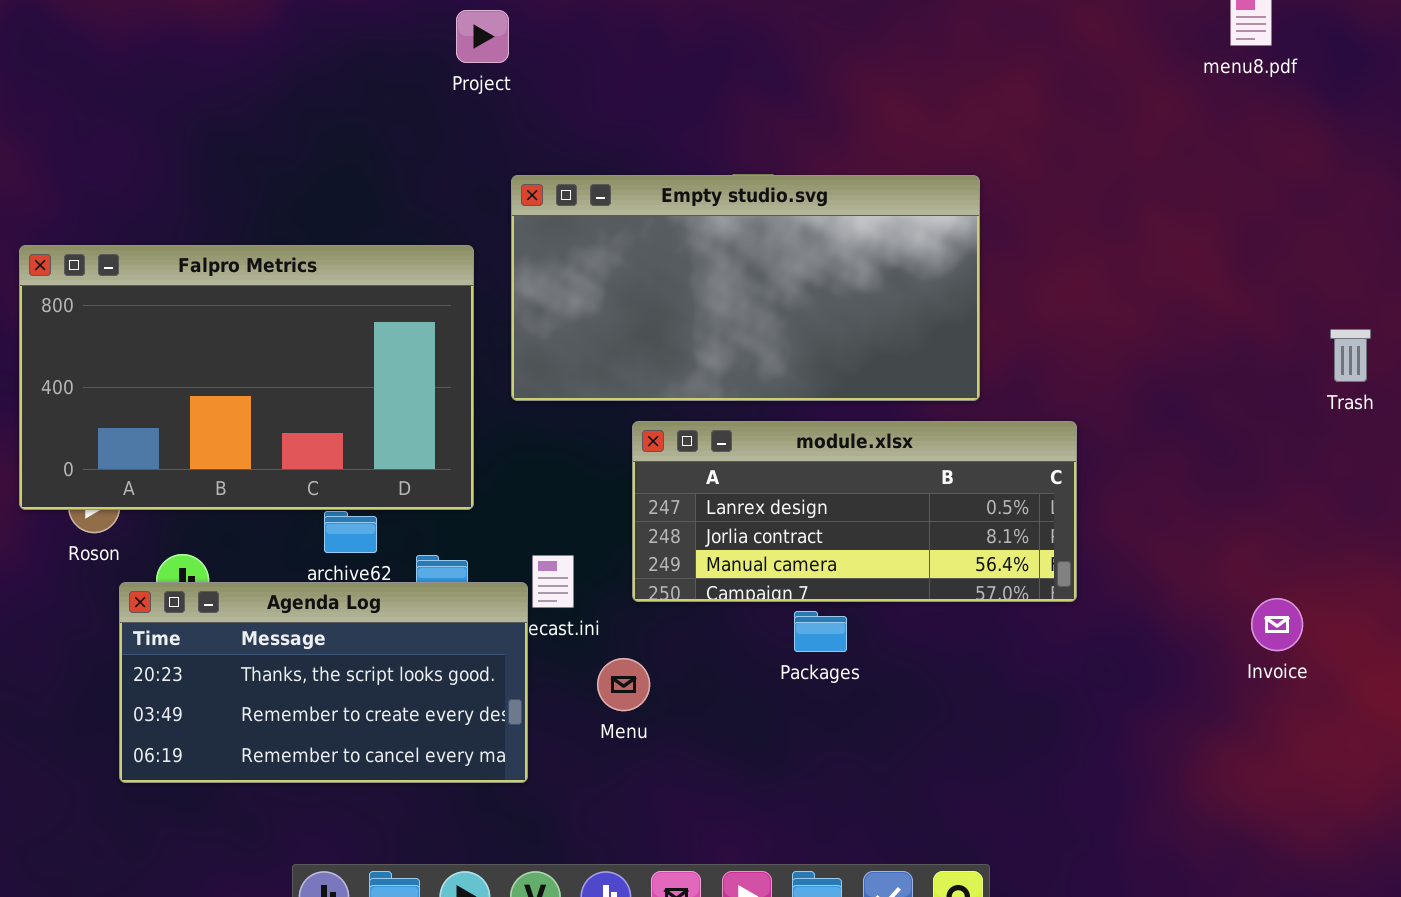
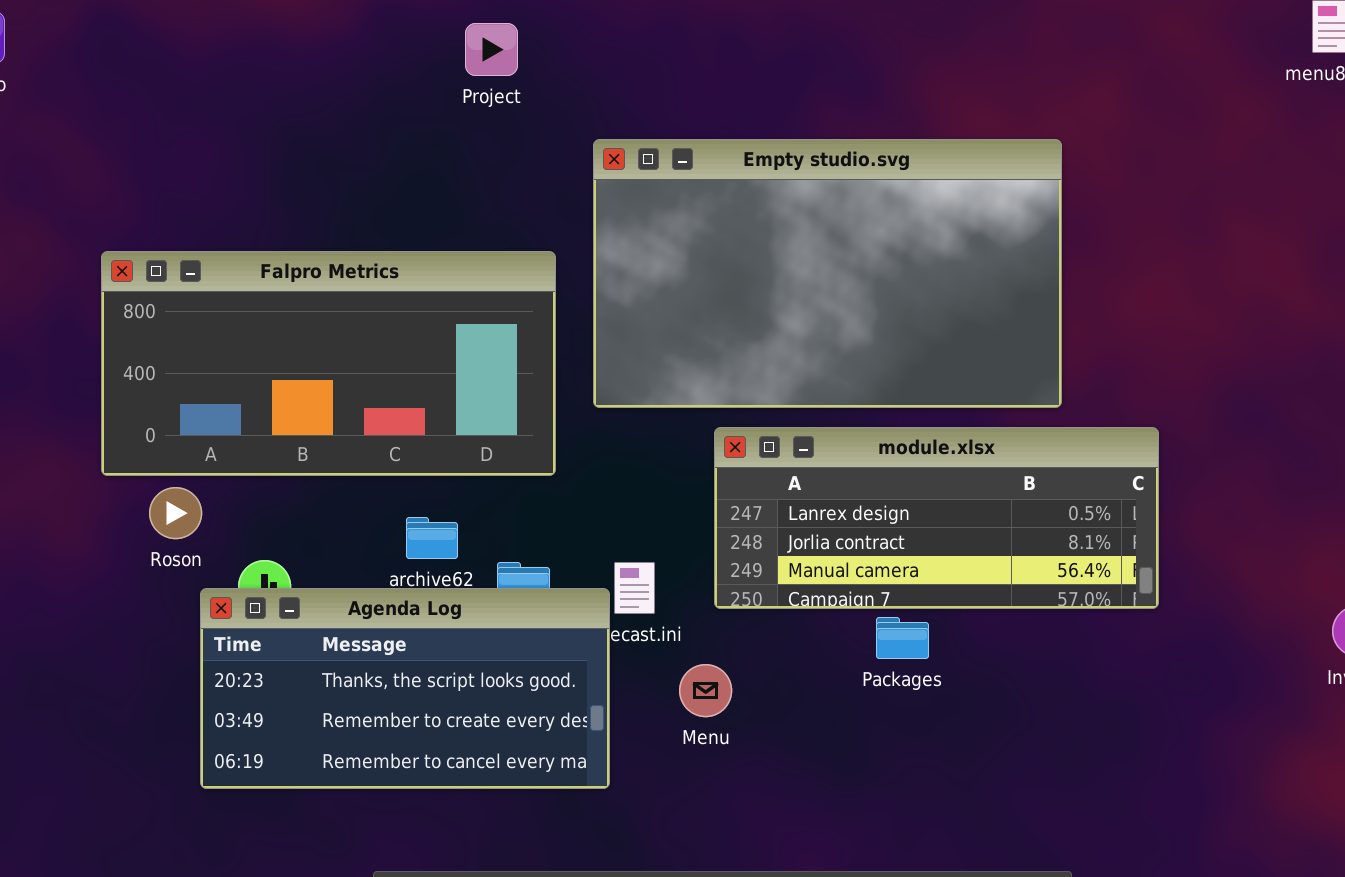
Project: [456,10,509,63] -> [465,23,518,76], moved
Empty studio.svg: [511,175,980,401] -> [593,139,1062,408], resized
Falpro Metrics: [19,245,474,510] -> [101,251,556,476], resized

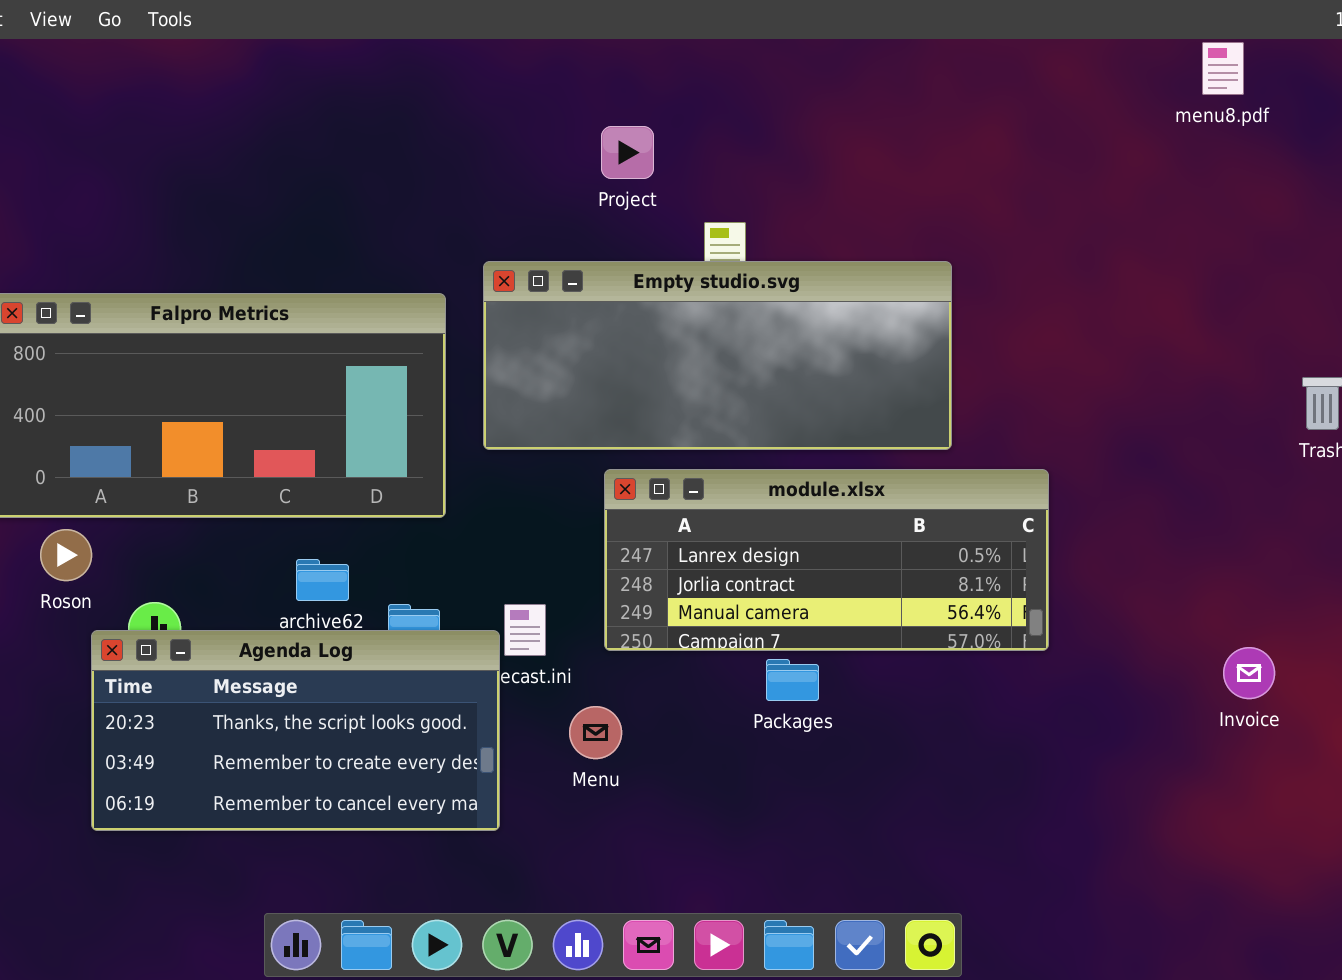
Project: [465,23,518,76] -> [601,126,654,179], moved
Empty studio.svg: [593,139,1062,408] -> [483,261,952,450], resized

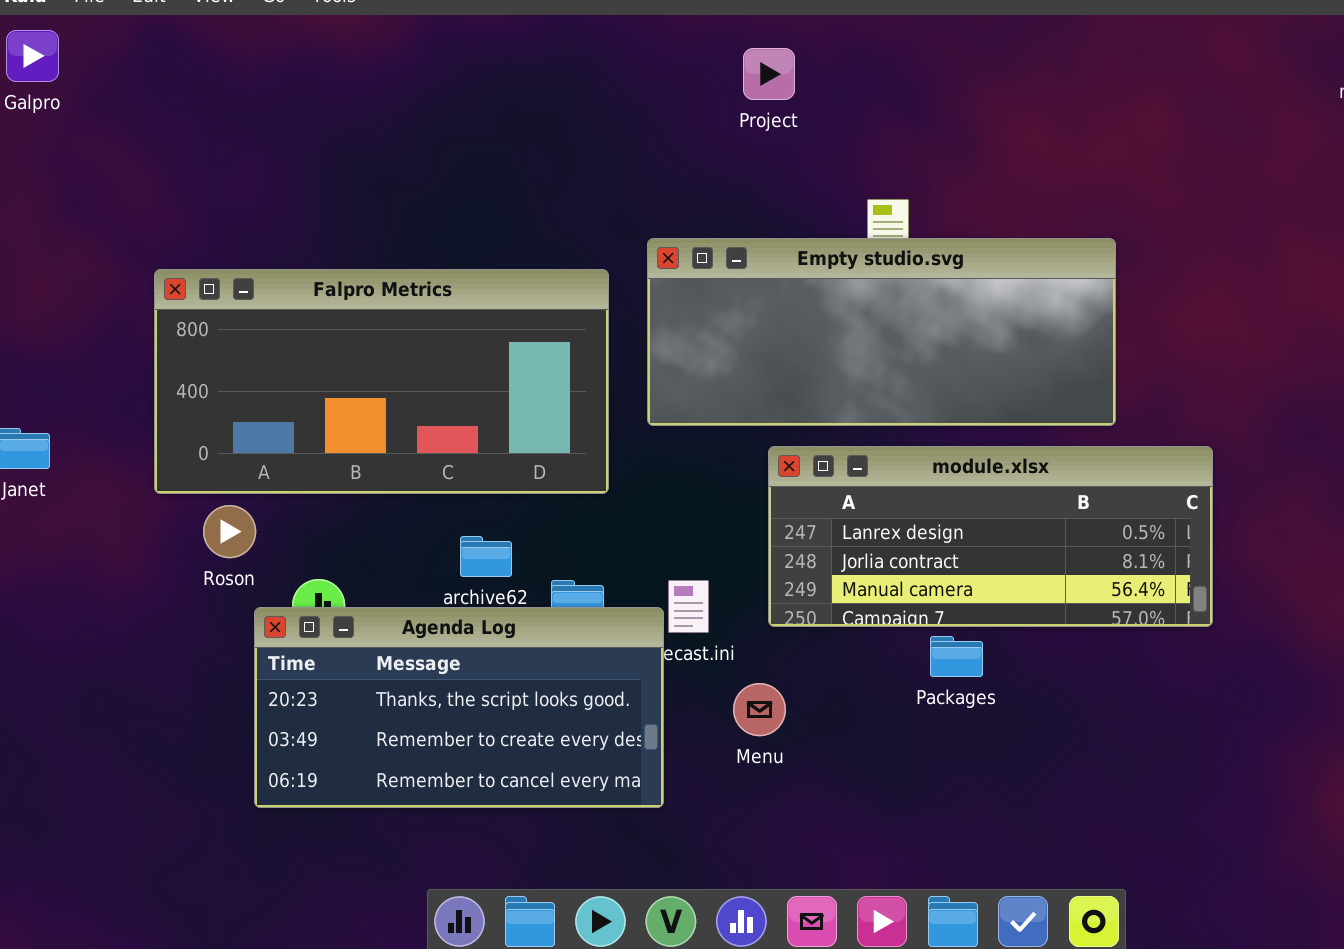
Project: [601,126,654,179] -> [743,48,795,100], moved

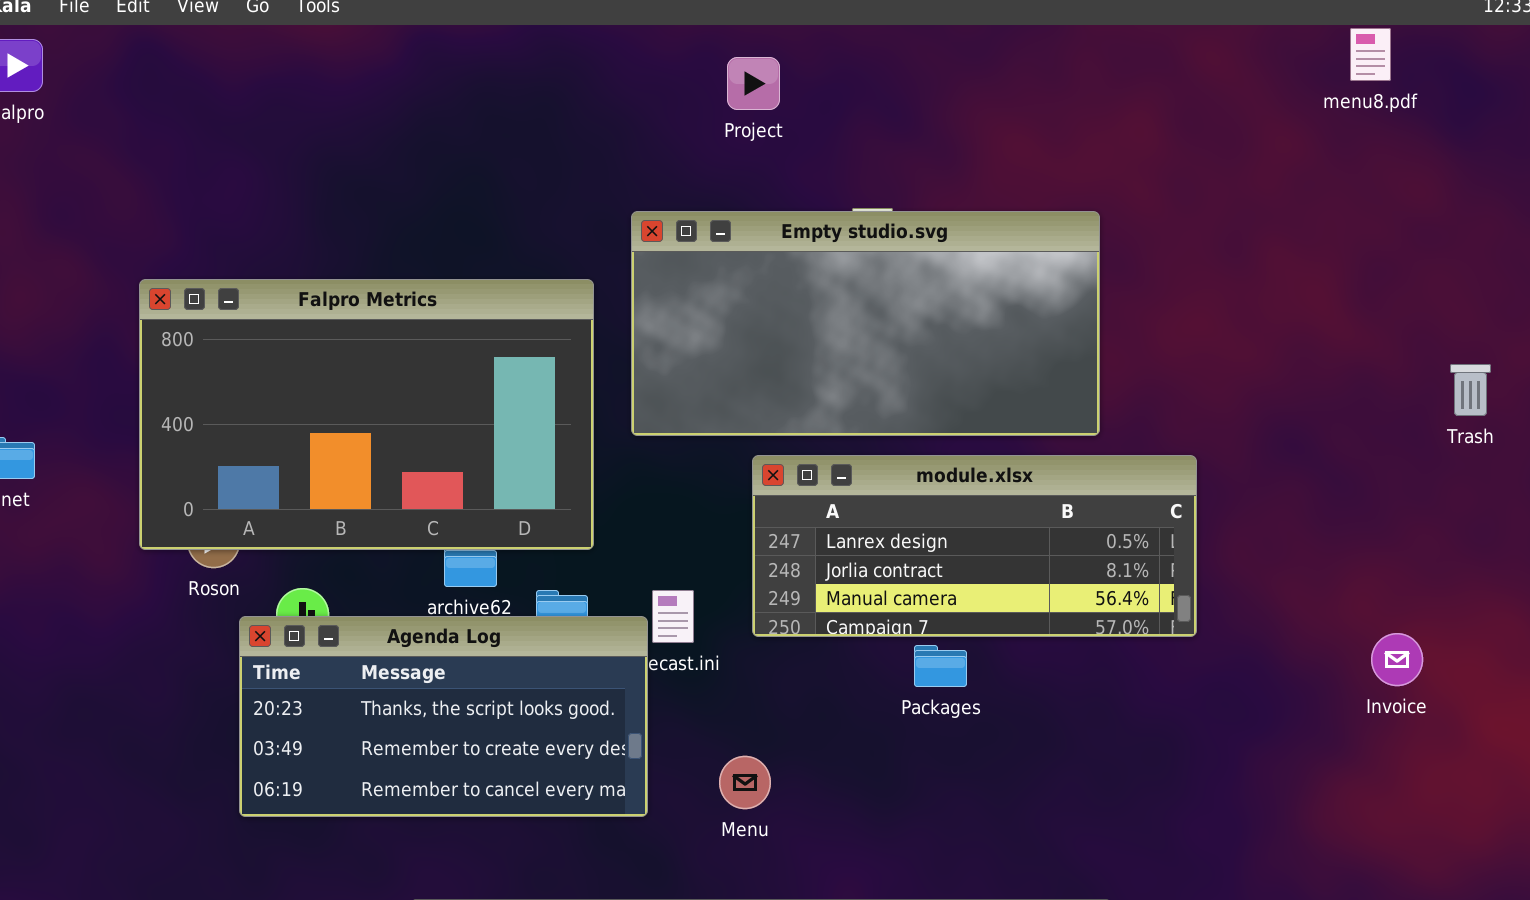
Empty studio.svg: [647,238,1116,426] -> [631,211,1100,436], resized
Falpro Metrics: [154,269,609,494] -> [139,279,594,550], resized
Menu: [733,683,786,736] -> [719,756,771,809], moved

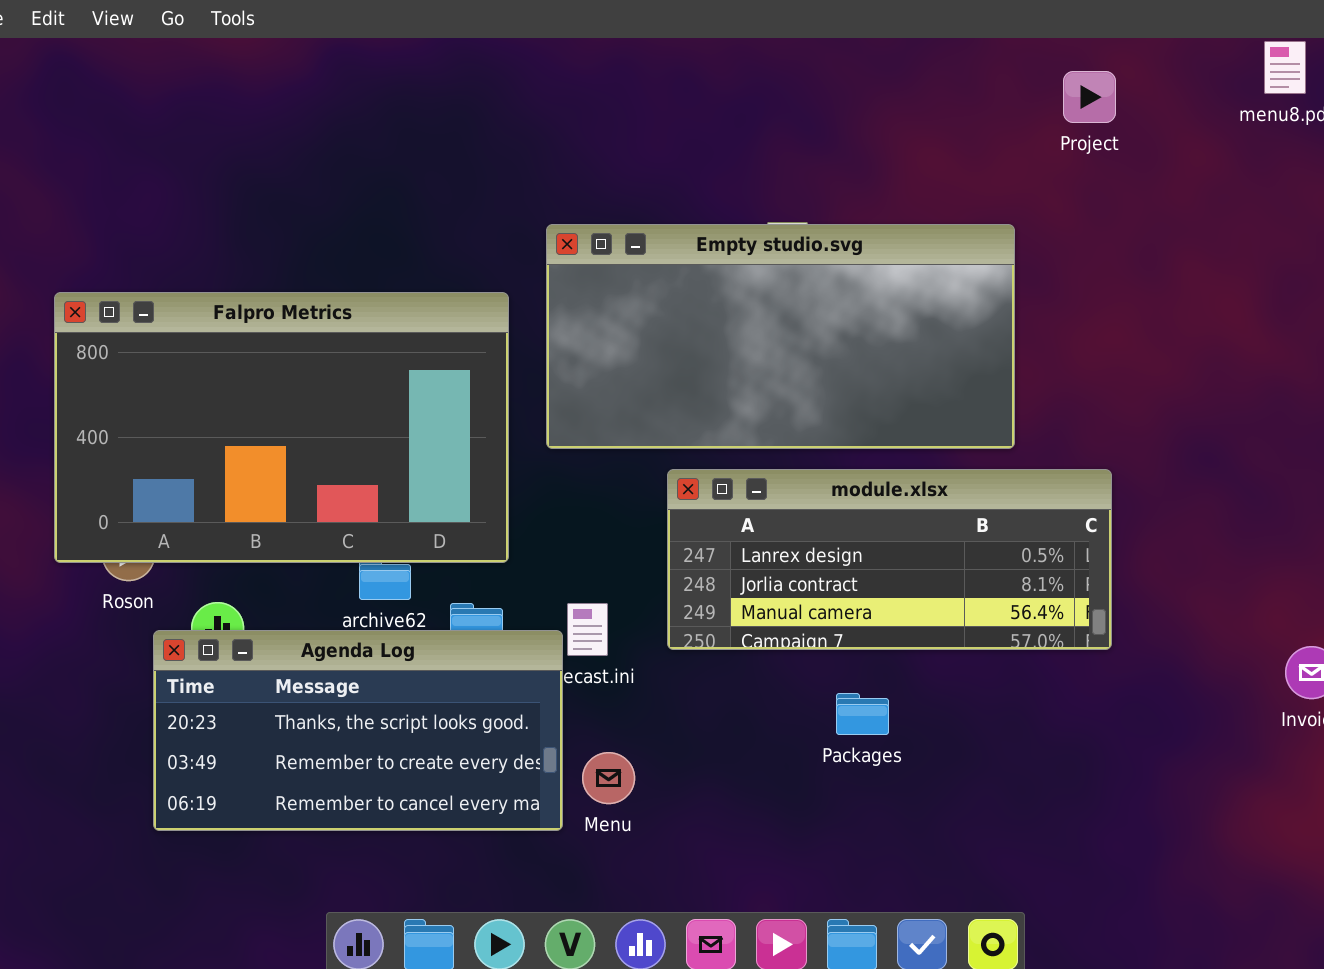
Project: [727,57,780,110] -> [1063,71,1116,123], moved
Packages: [914,645,967,687] -> [836,693,889,735], moved
Menu: [719,756,771,809] -> [582,752,635,804], moved

